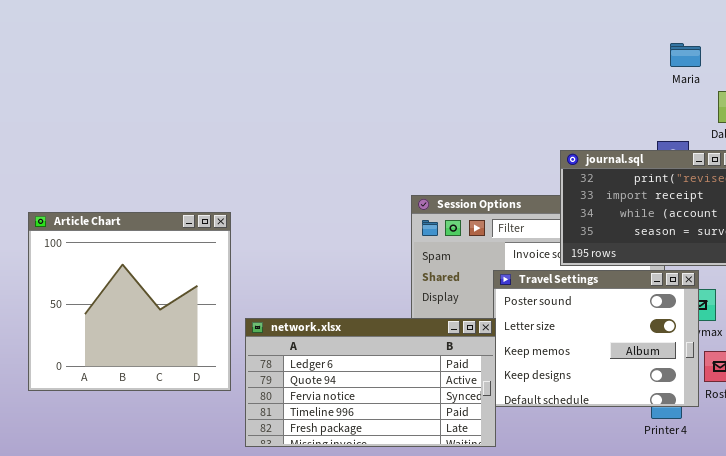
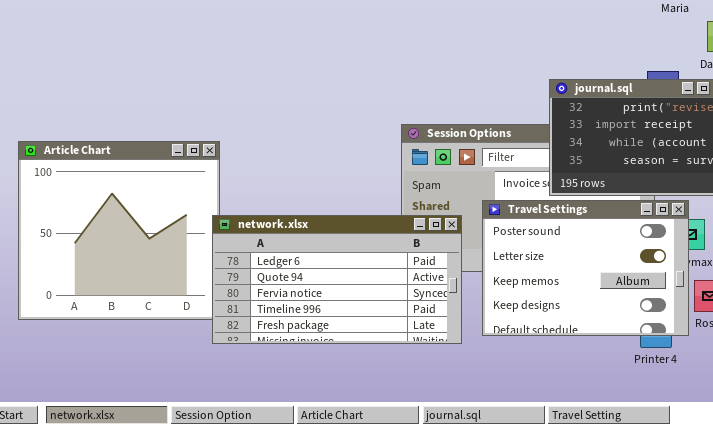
network.xlsx: [245,318,496,447] -> [212,215,462,344], moved

